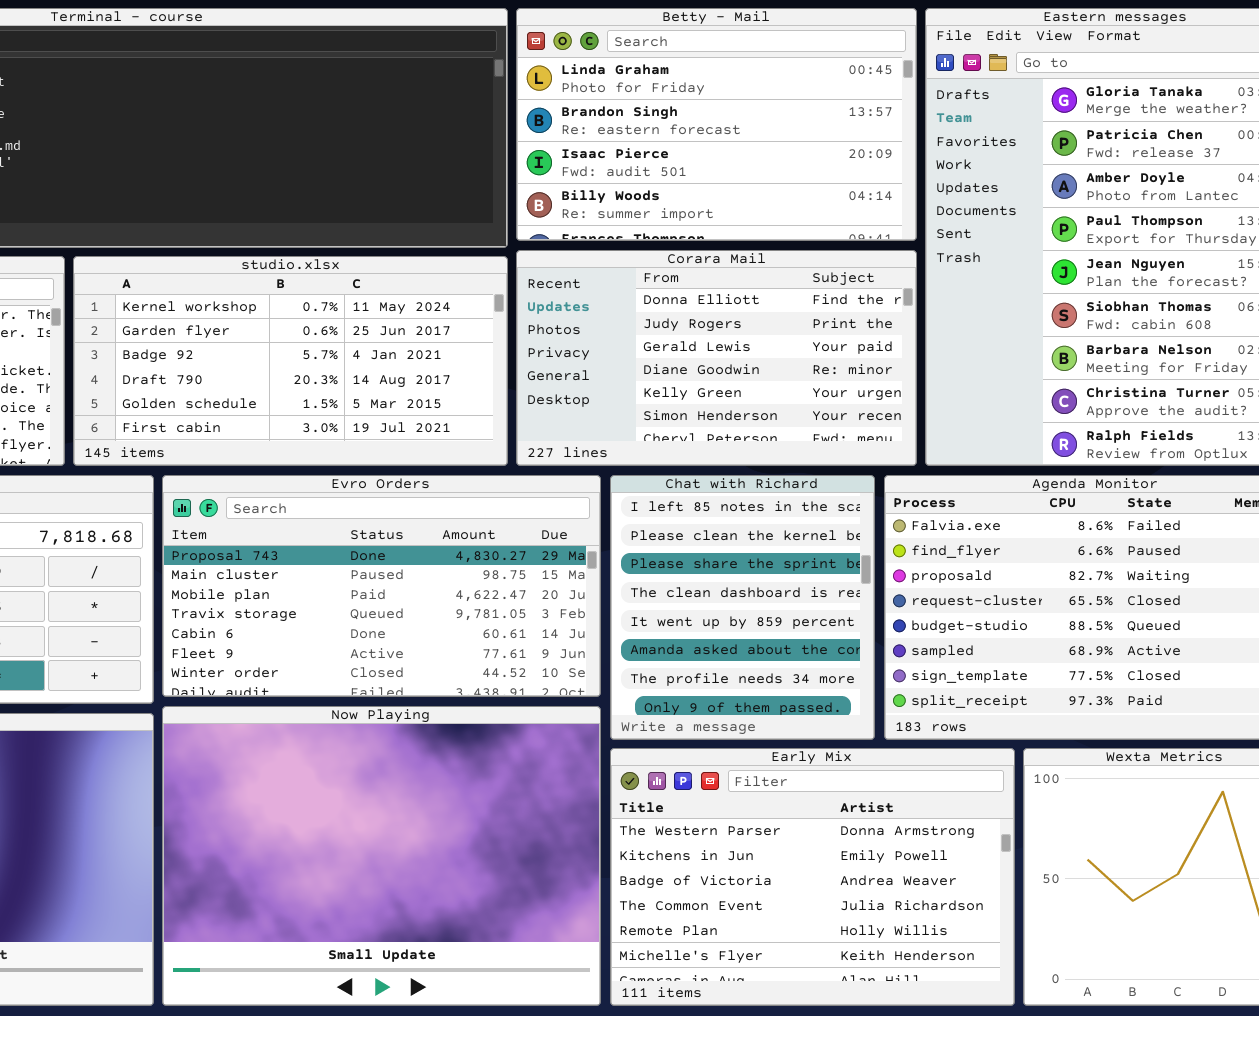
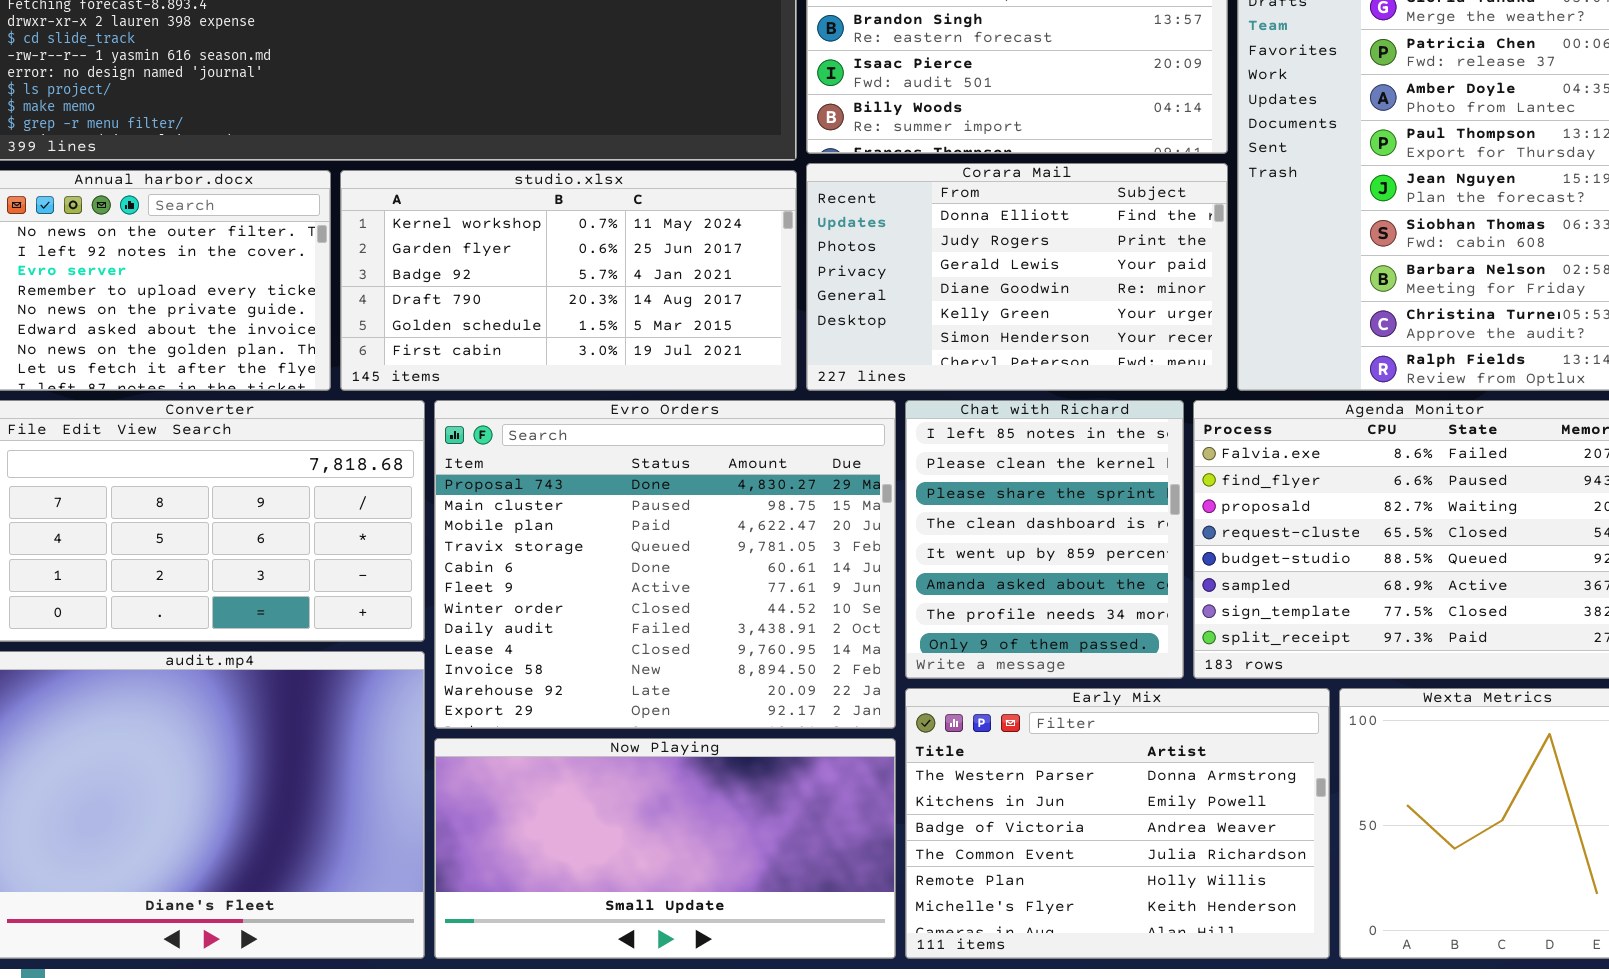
Evro Orders: [162,475,601,697] -> [434,400,896,729], resized
Now Playing: [162,706,601,1006] -> [434,738,896,959], resized

